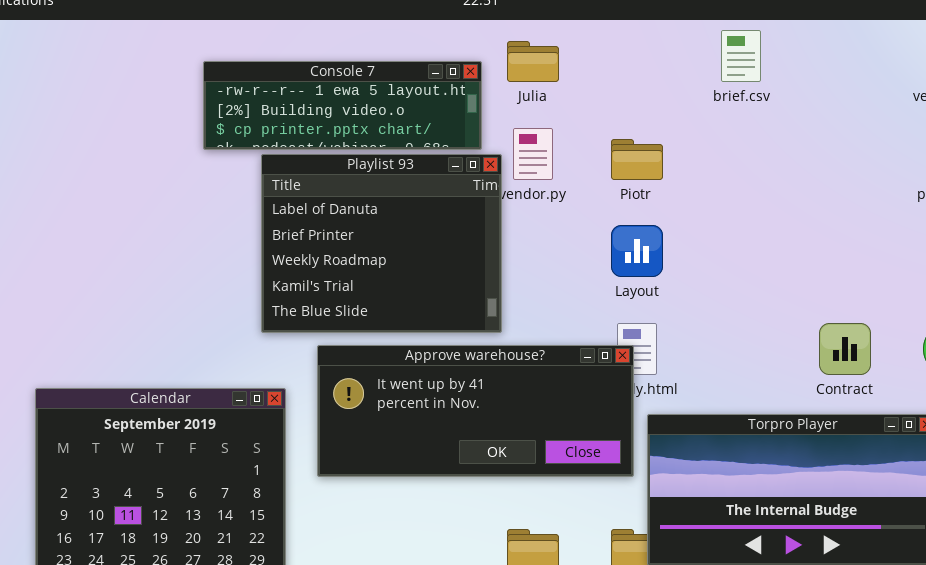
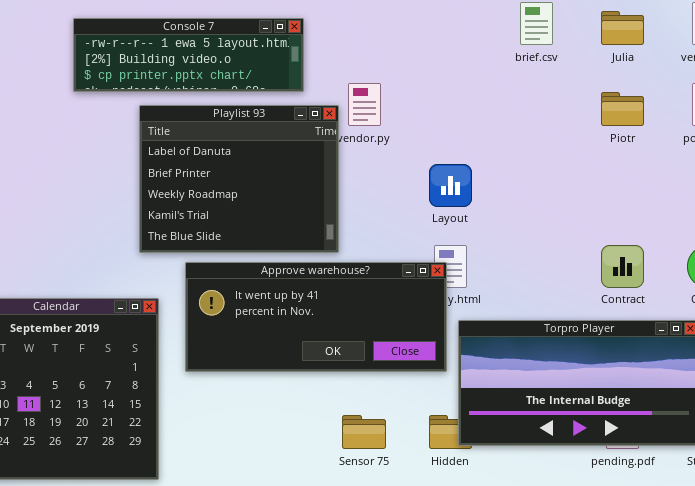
Julia: [507,41,559,82] -> [601,11,644,45], moved
Console 7: [203,61,482,150] -> [73,18,304,92], moved
Piotr: [611,139,663,180] -> [601,92,644,126], moved

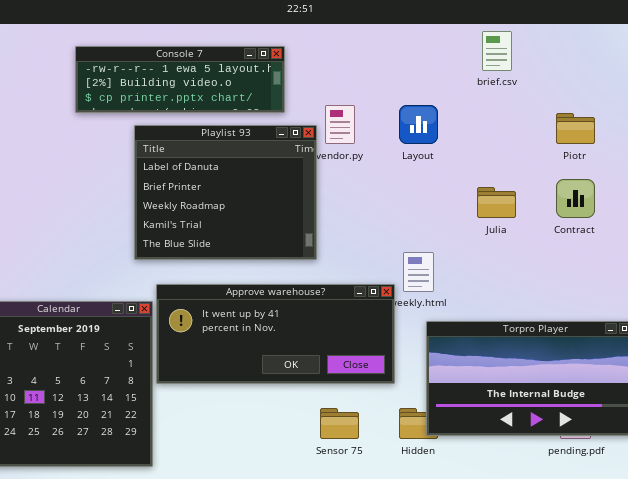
Julia: [601,11,644,45] -> [477,187,516,218], moved
Layout: [429,164,472,207] -> [399,105,438,144], moved
Contract: [601,245,644,288] -> [556,179,595,218], moved
Approve warehouse?: [185,262,447,372] -> [156,284,395,384], moved

